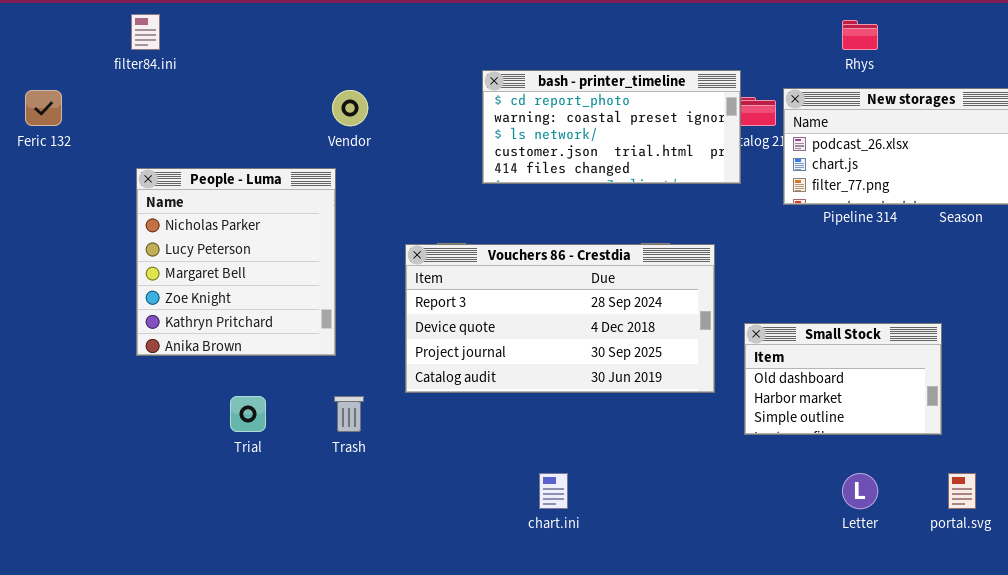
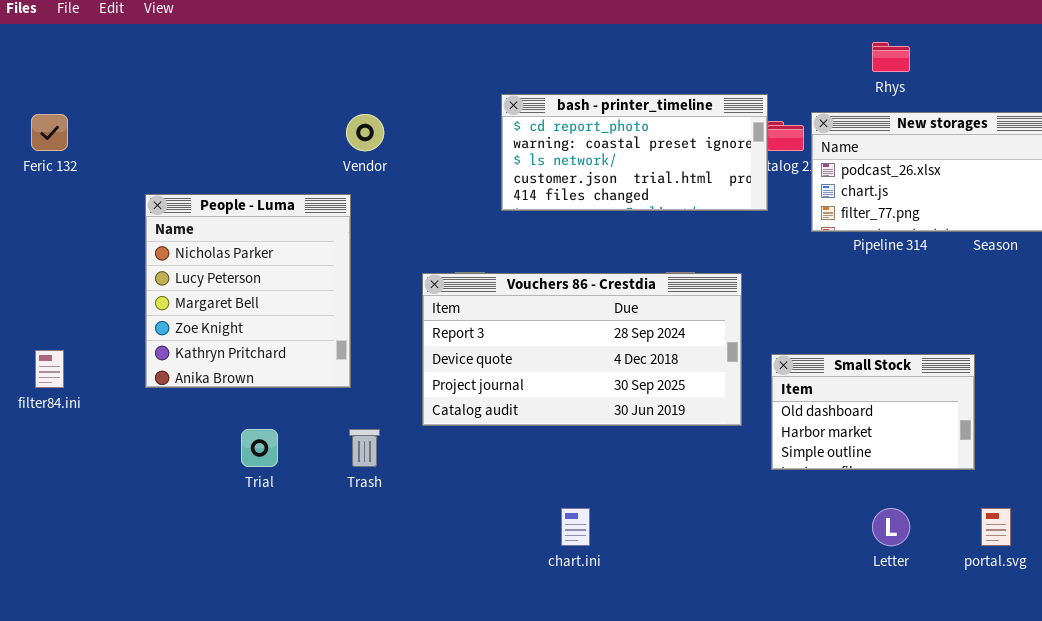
filter84.ini: [131,14,160,50] -> [35,350,64,388], moved

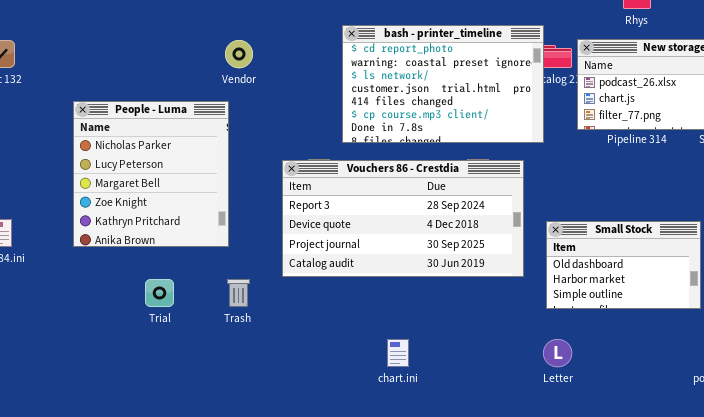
bash - printer_timeline: [501,94,768,211] -> [342,25,544,143], resized
Letter: [872,508,910,546] -> [543,339,572,367], moved

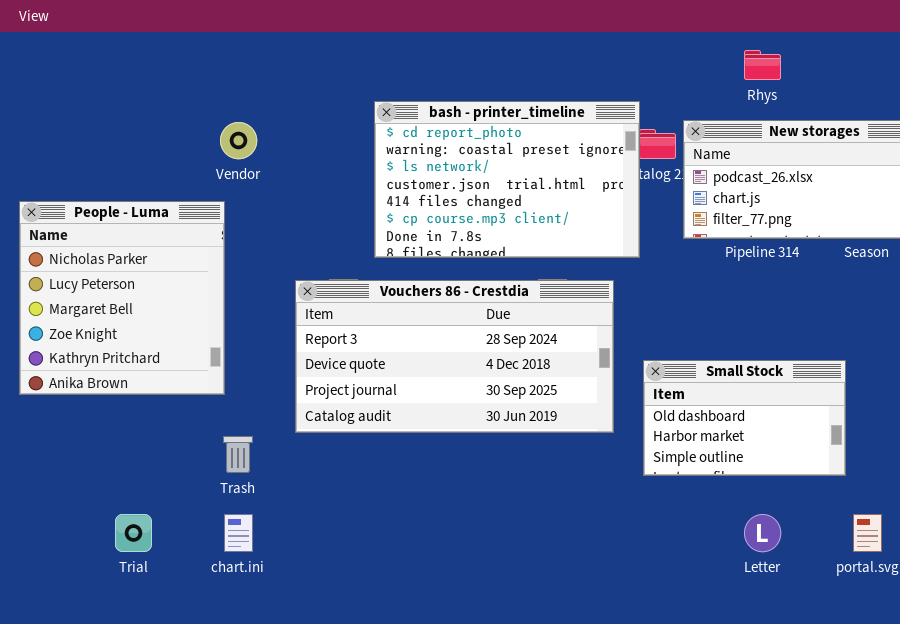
Trial: [145,279,174,307] -> [115,514,152,552], moved
chart.ini: [387,339,409,367] -> [224,514,253,552], moved
Letter: [543,339,572,367] -> [744,514,781,552], moved

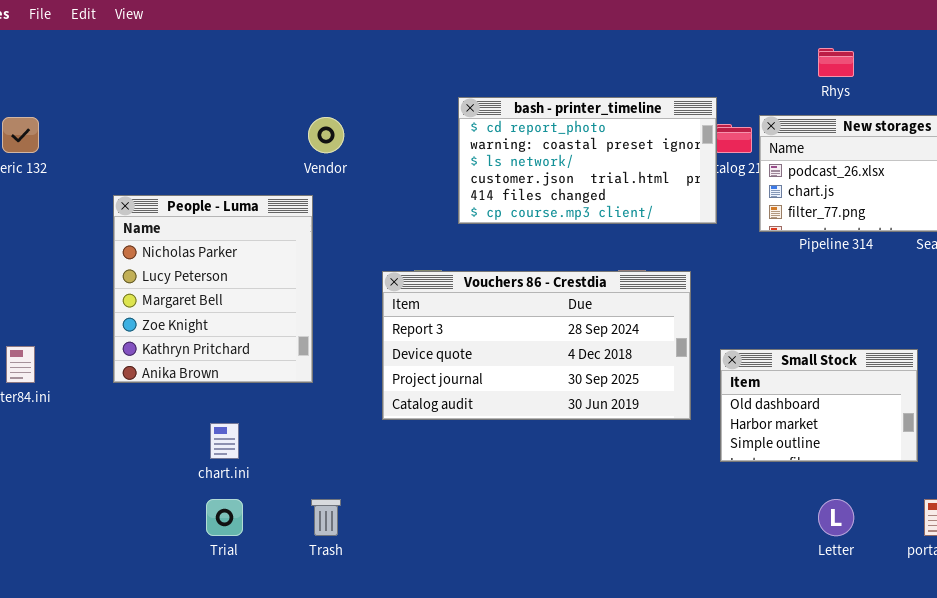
bash - printer_timeline: [374,101,640,258] -> [458,97,717,224], resized
Trash: [223,436,253,473] -> [311,499,341,536], moved
chart.ini: [224,514,253,552] -> [210,423,239,459], moved

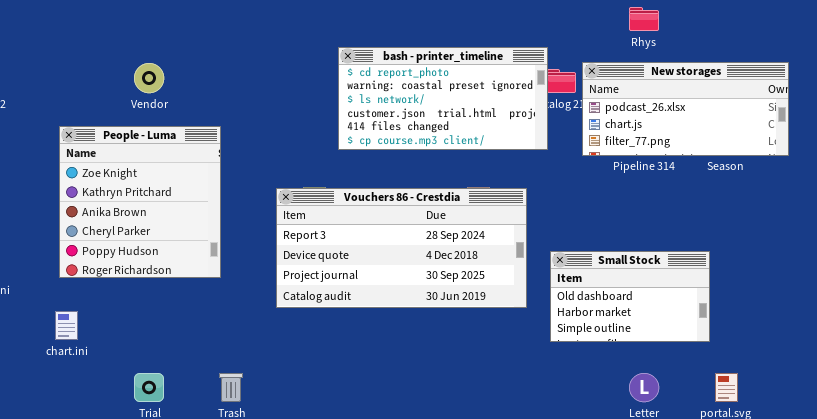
Vendor: [308,117,344,153] -> [134,63,164,93], moved
People - Luma: [113,195,313,383] -> [59,126,221,278], scrolled down 3 rows
chart.ini: [210,423,239,459] -> [55,311,78,340], moved

